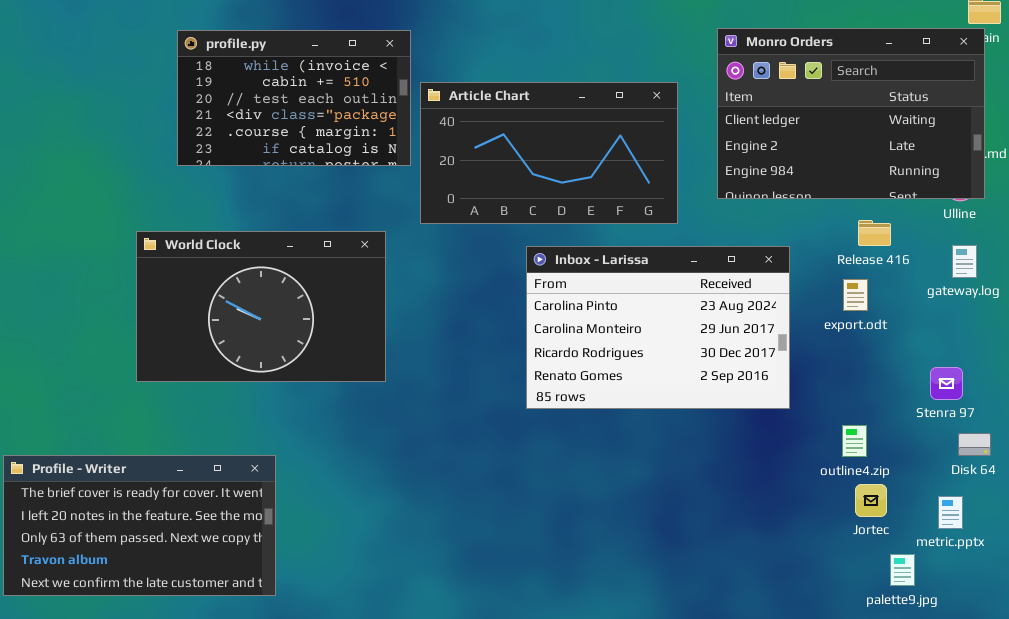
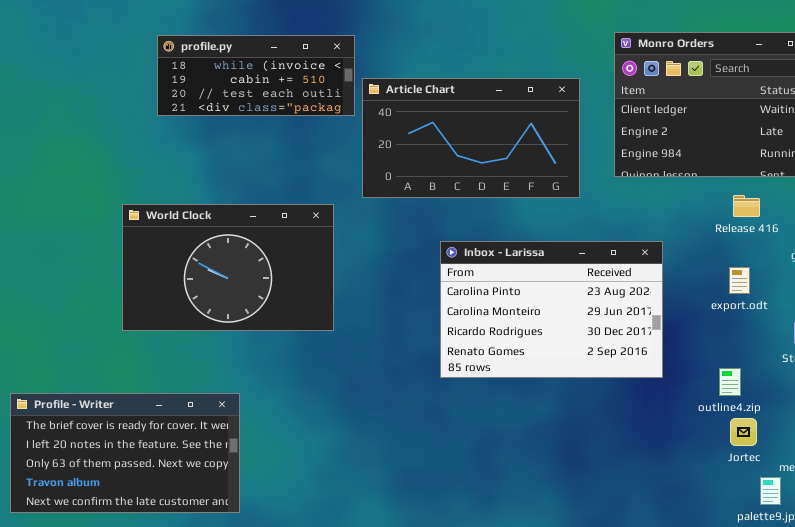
profile.py: [177,30,411,166] -> [157,35,355,116], resized
Inbox - Larissa: [526,246,790,409] -> [440,241,663,378], moved
export.odt: [843,279,868,311] -> [729,267,750,294], moved

